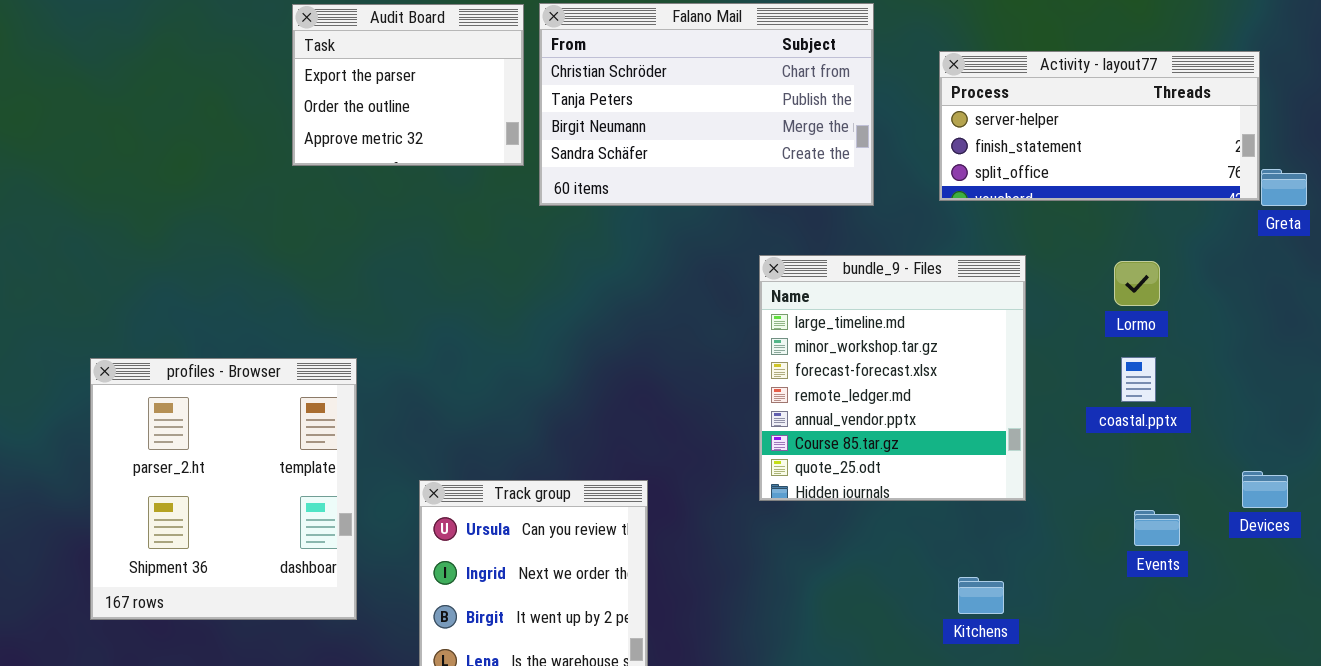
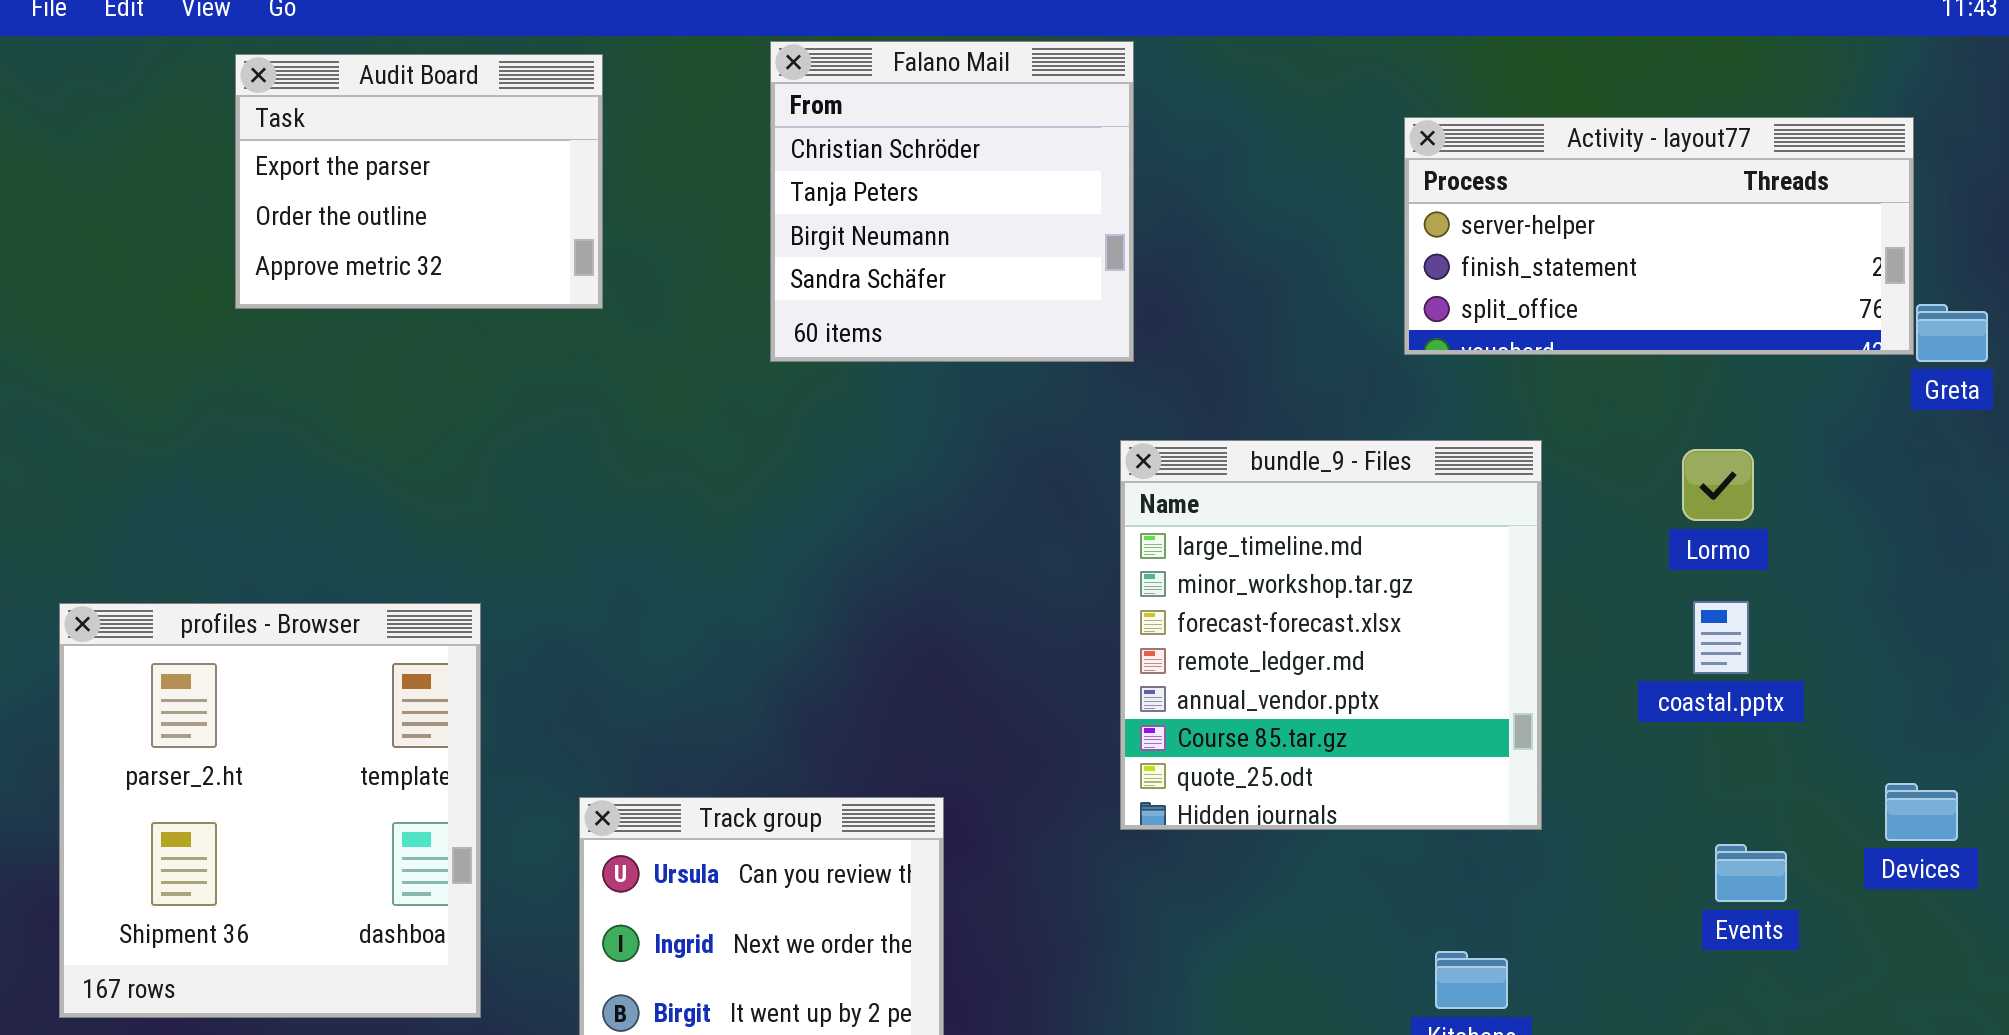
Falano Mail: [539,3,874,206] -> [770,41,1134,362], resized
Audit Board: [292,4,524,166] -> [235,54,603,309], moved

